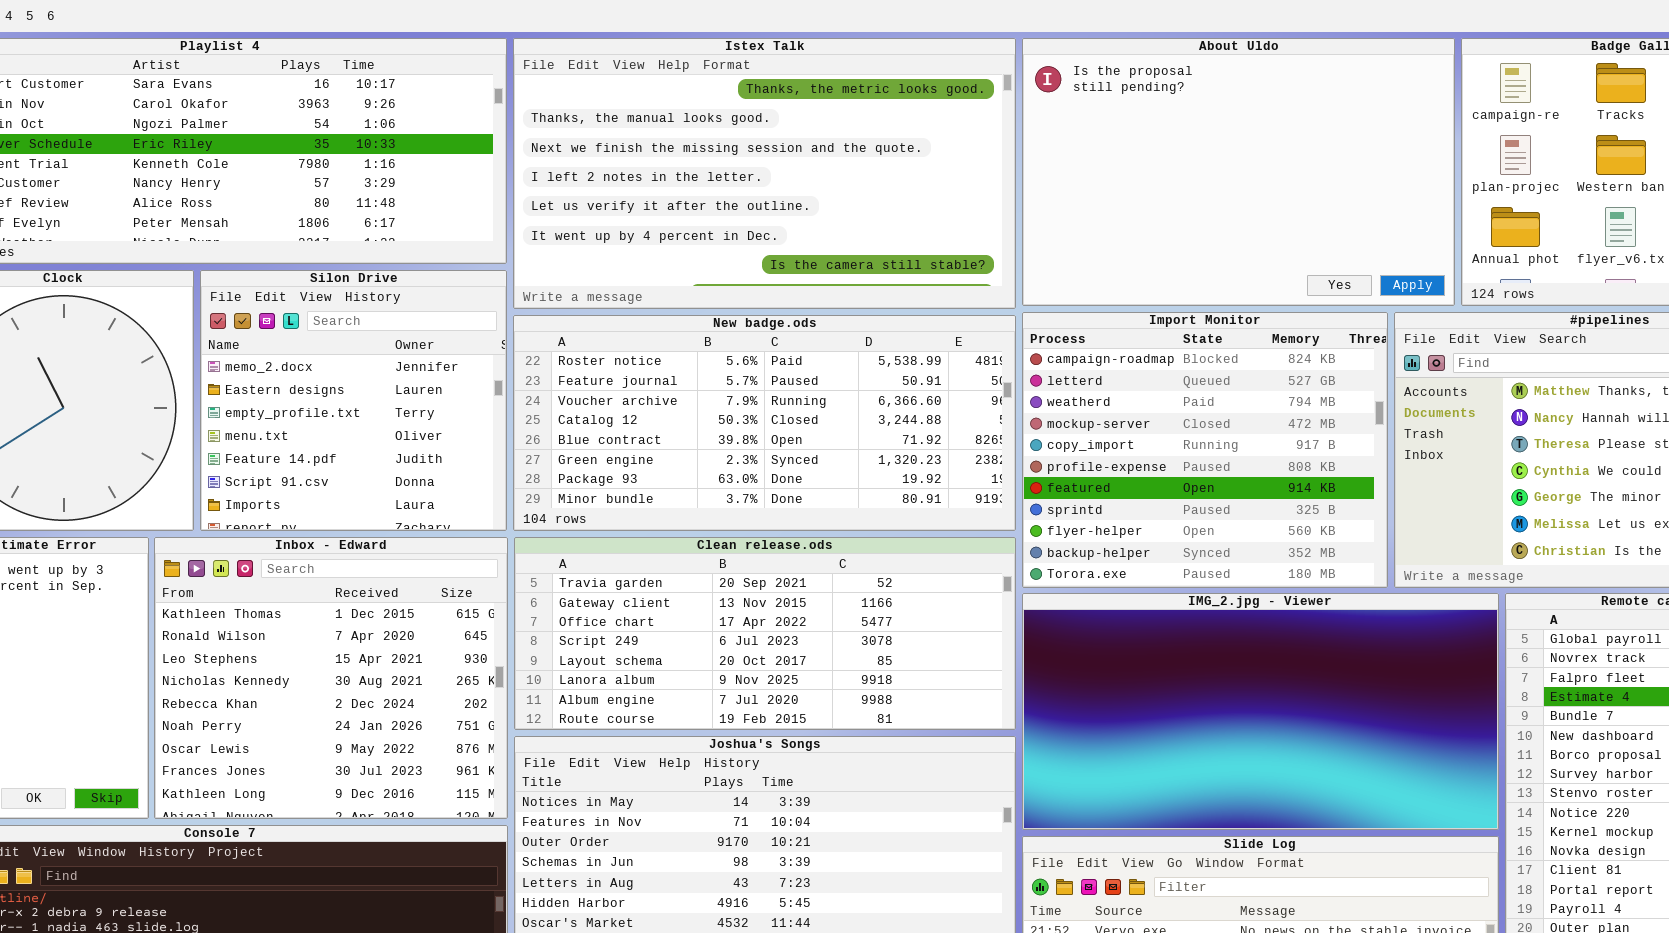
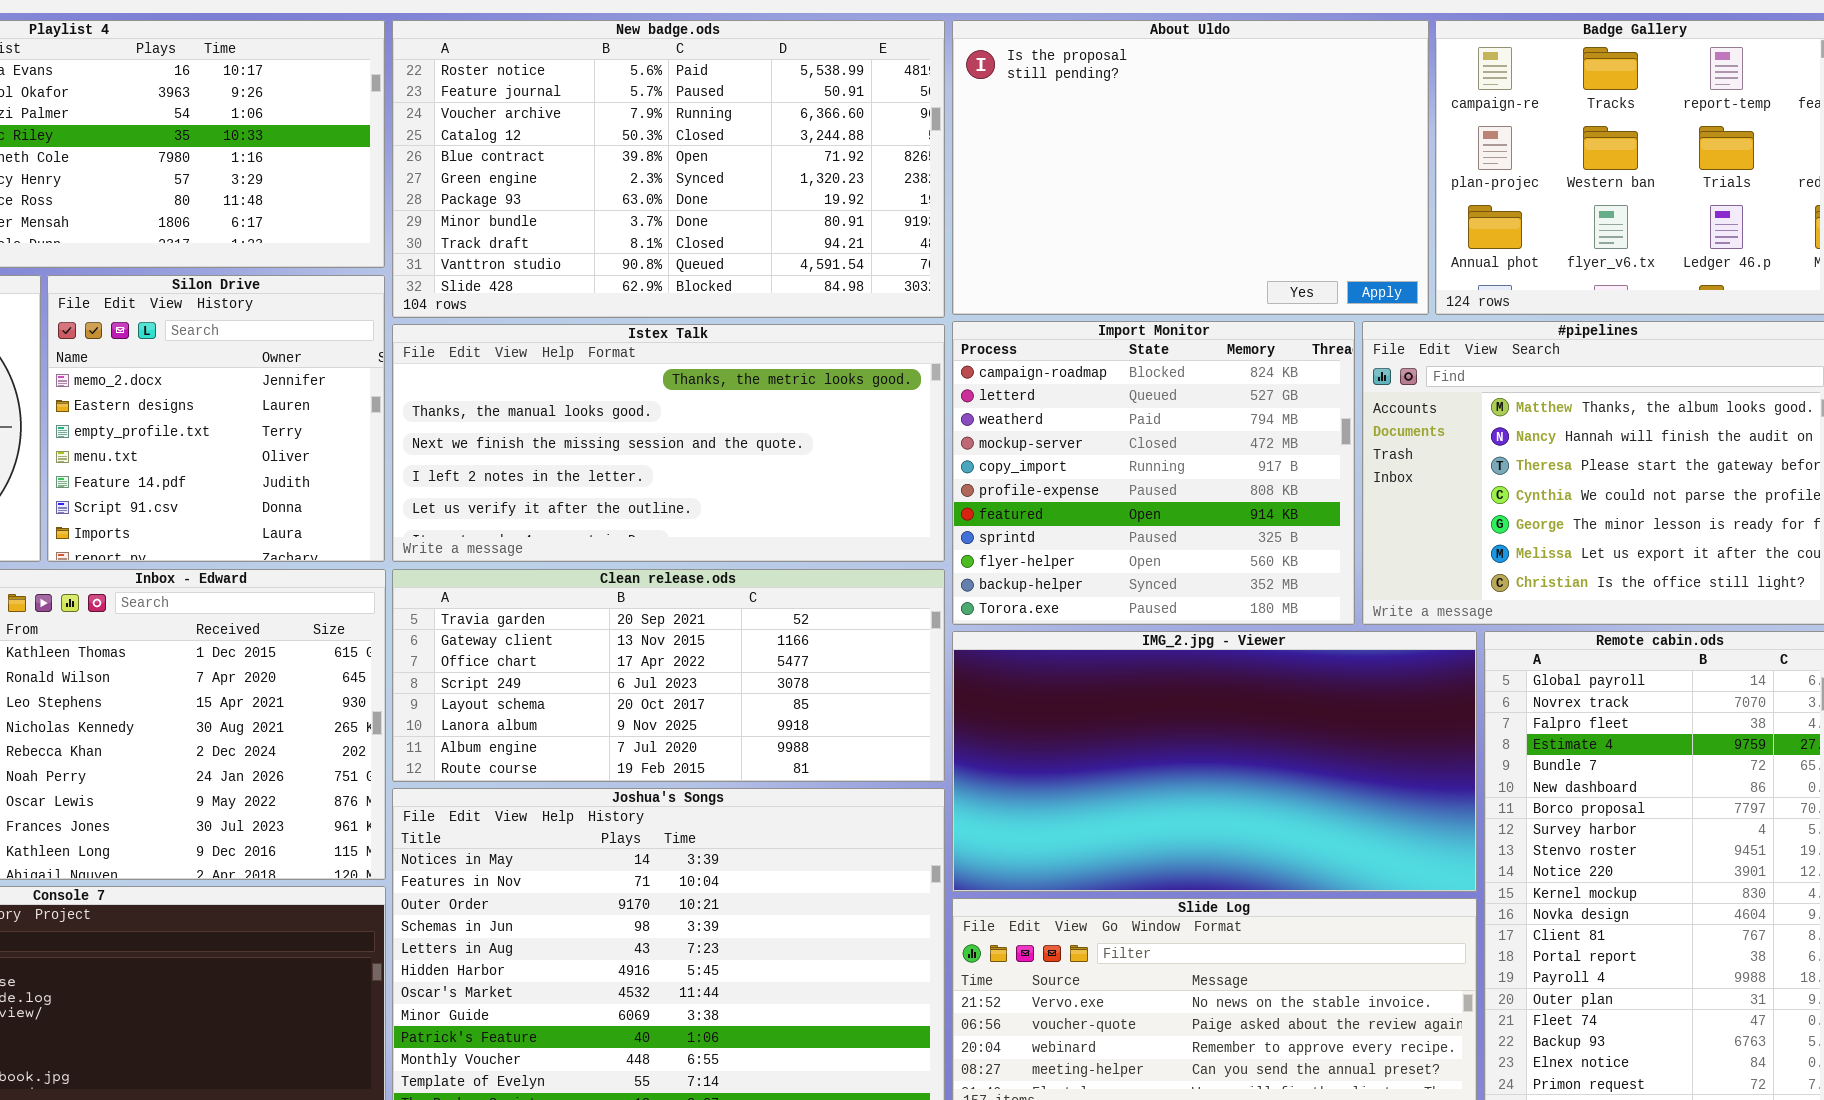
Istex Talk: [513,38,1016,309] -> [392,324,945,562], moved, resized
New badge.ods: [513,315,1016,531] -> [392,20,945,318], moved, resized

